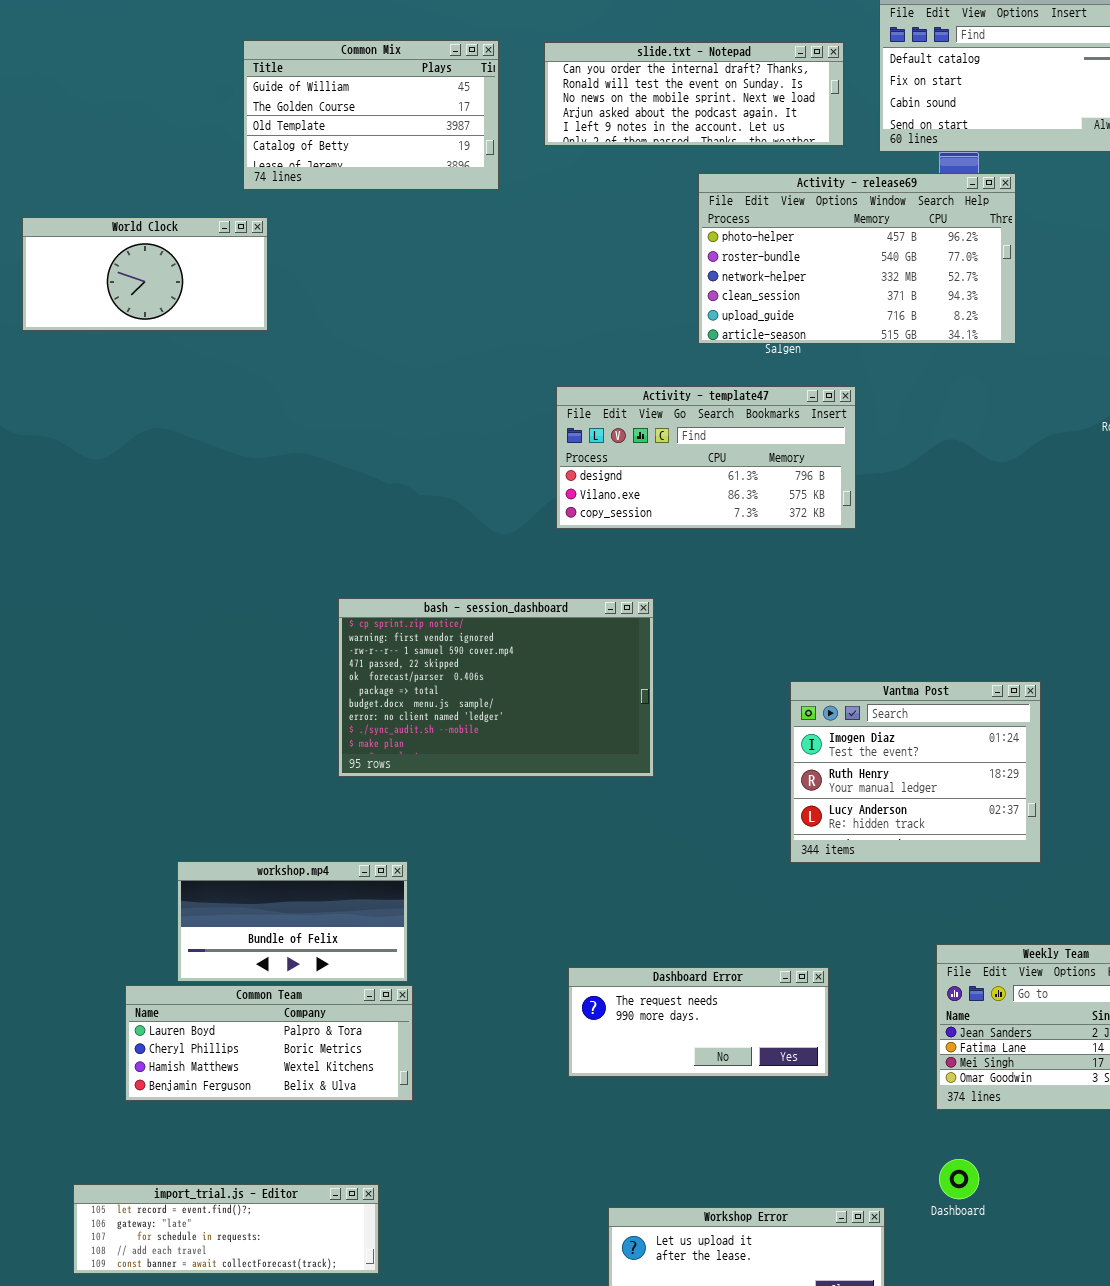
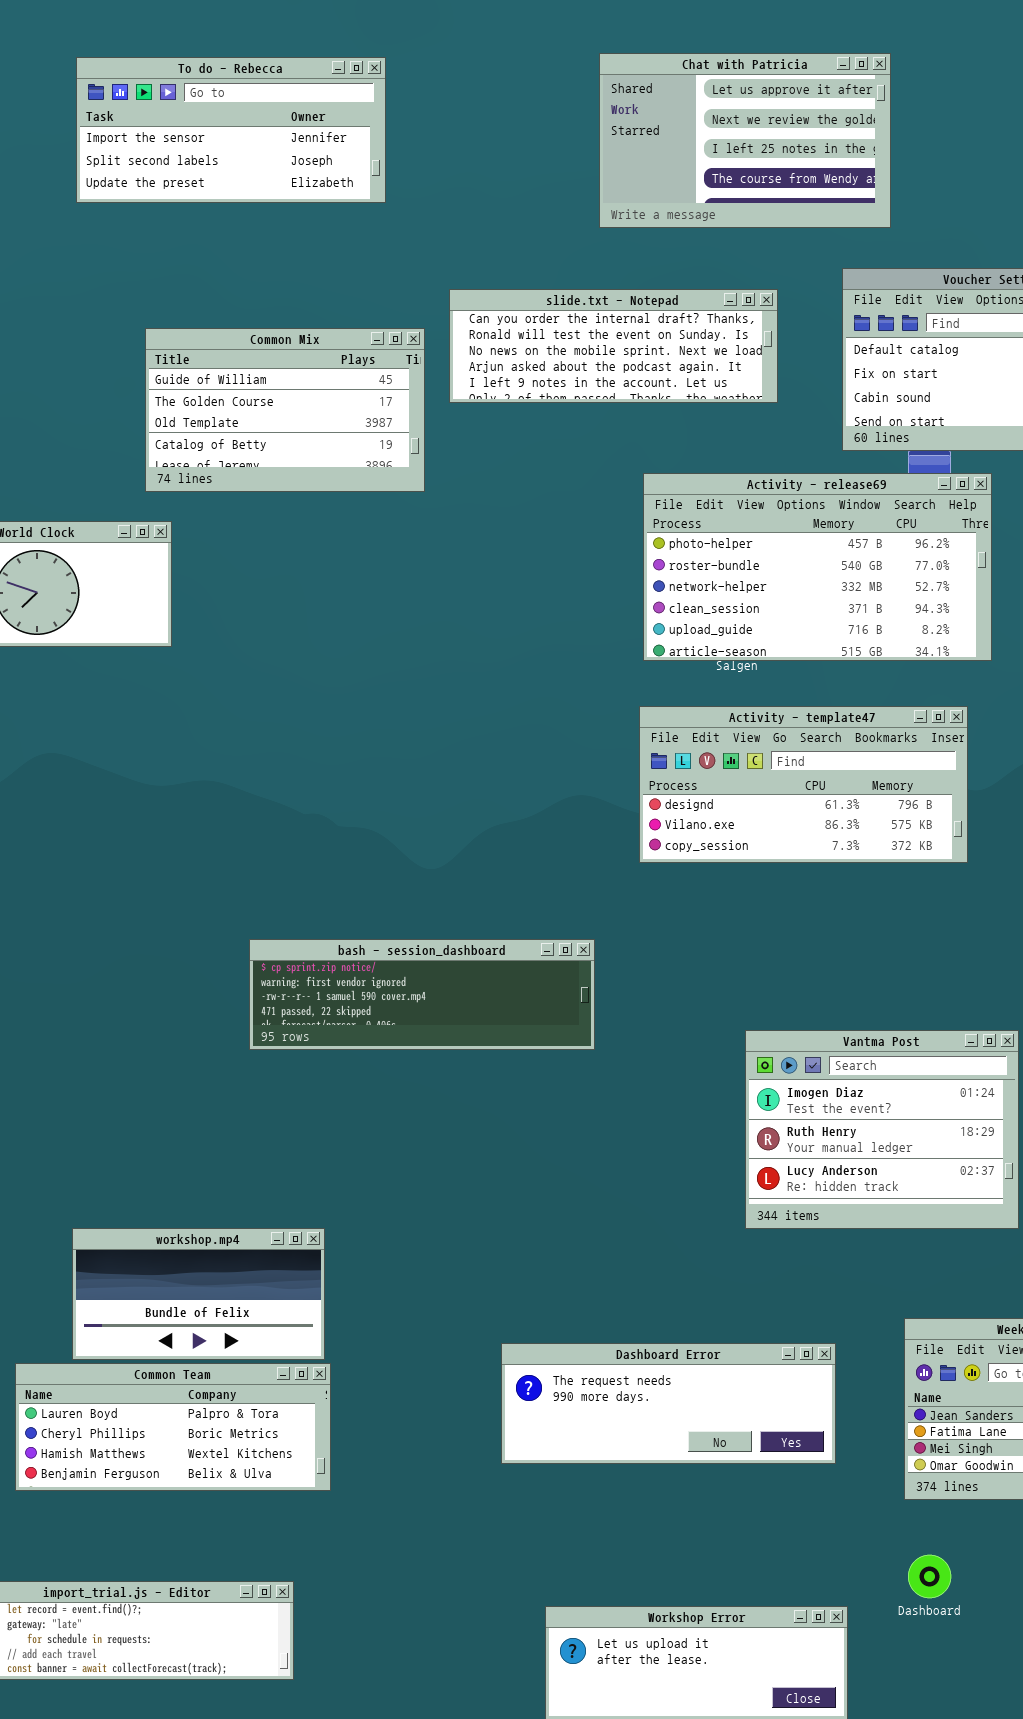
slide.txt - Notepad: [544,42,844,146] -> [449,289,778,403], moved
Activity - template47: [556,386,856,529] -> [639,706,968,863], moved
bash - session_dashboard: [338,598,654,777] -> [249,939,595,1050], resized
Dashboard Error: [568,967,829,1077] -> [501,1343,836,1464], resized

